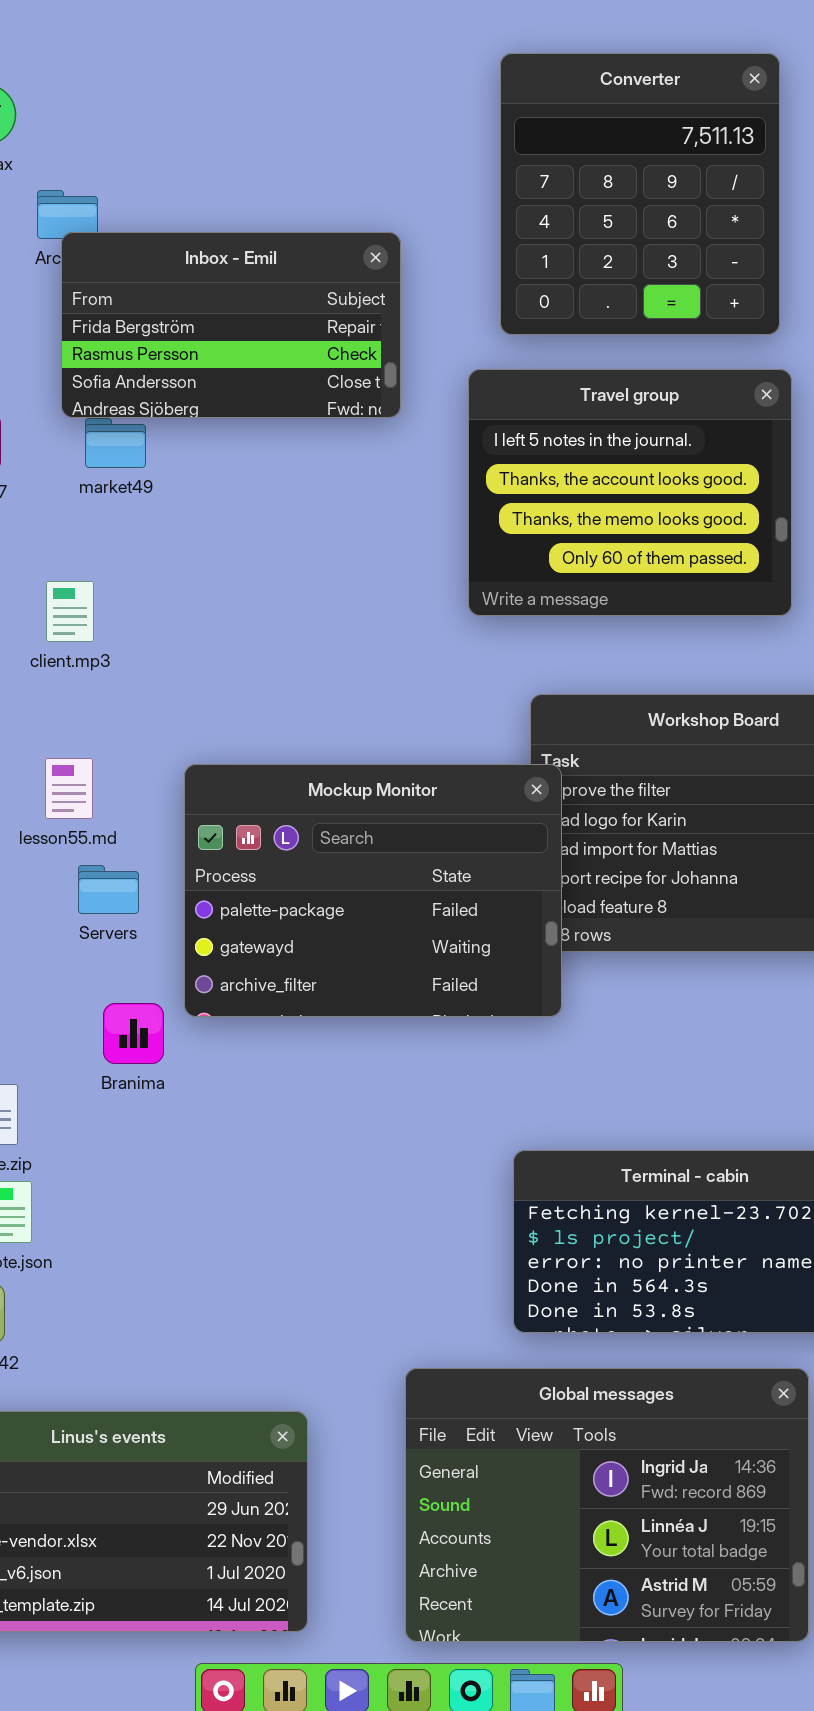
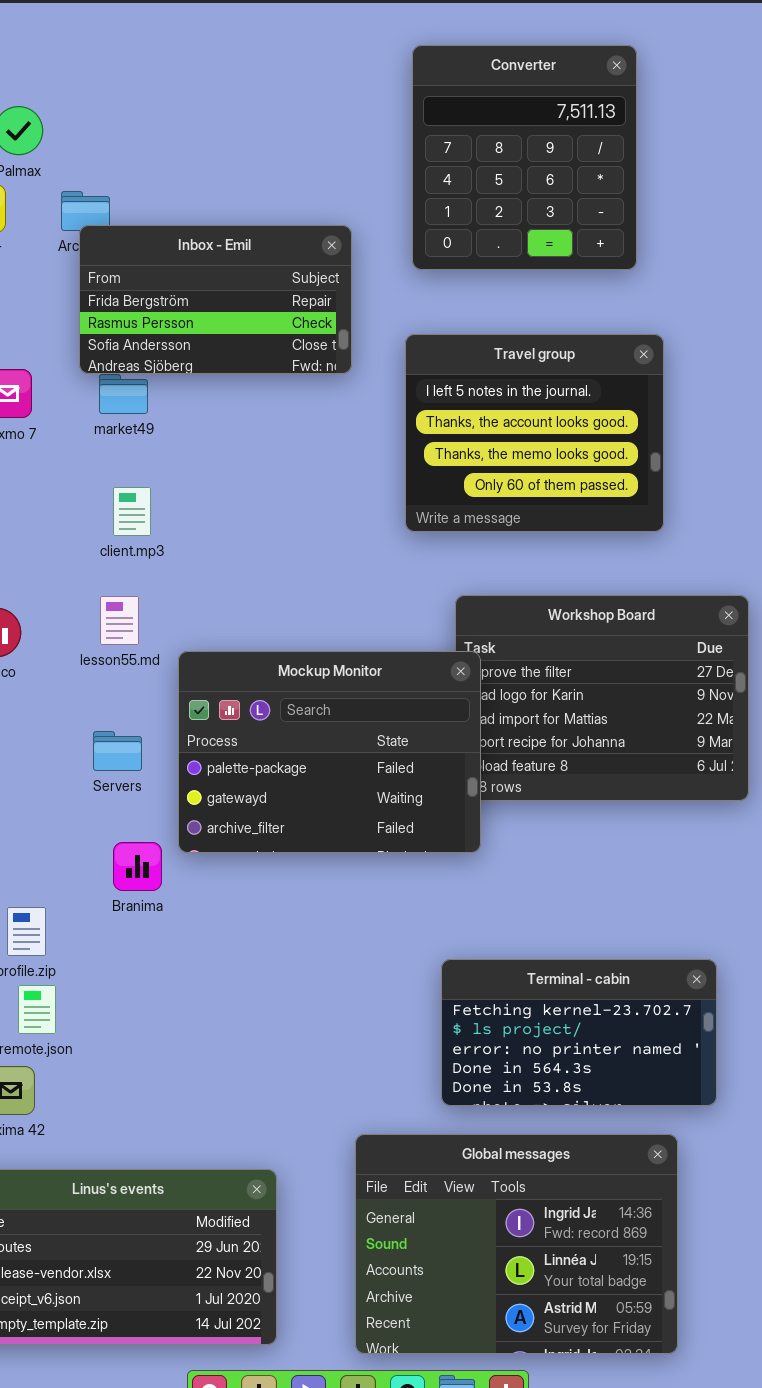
Converter: [500,53,780,335] -> [412,45,637,270], moved
client.mp3: [46,581,94,642] -> [113,487,151,536], moved
lesson55.md: [45,758,93,819] -> [100,596,139,645], moved

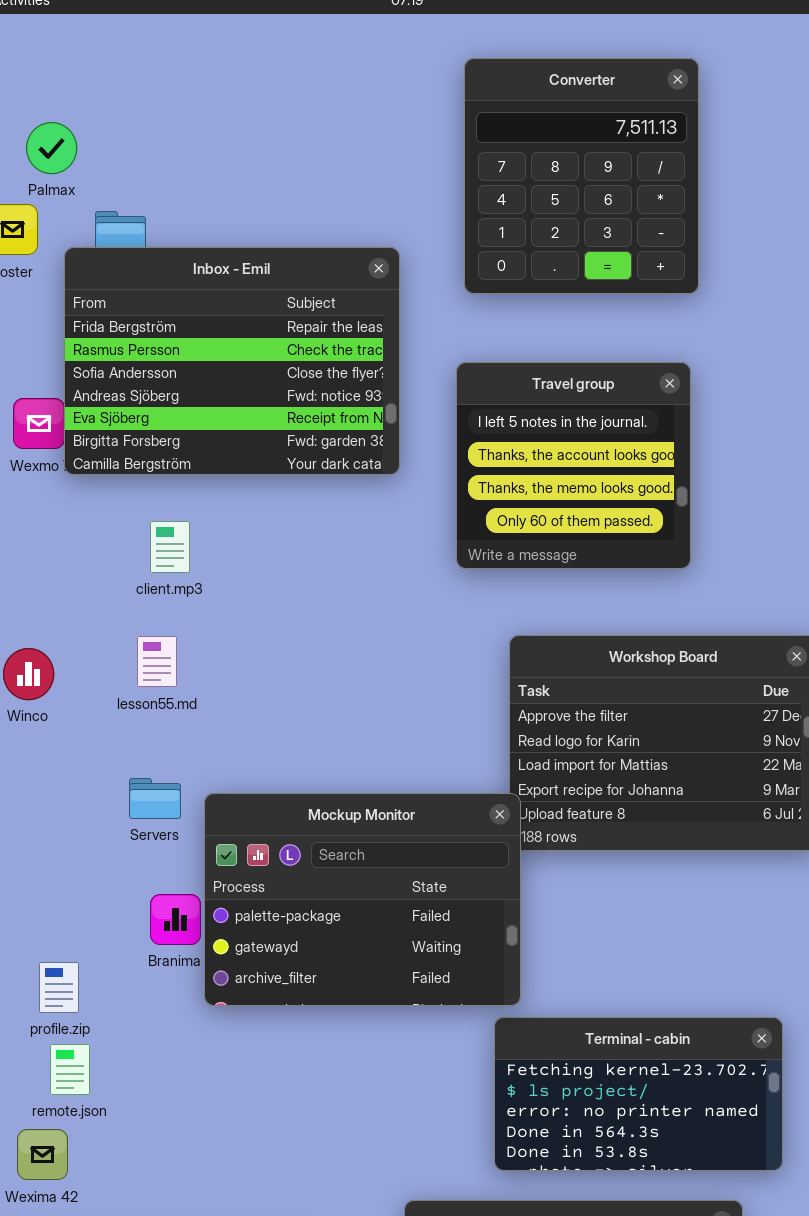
Inbox - Emil: [79,225,352,374] -> [64,247,400,475], resized
Travel group: [405,334,664,532] -> [456,362,691,569], resized
Mockup Monitor: [178,651,481,853] -> [204,793,521,1006], moved

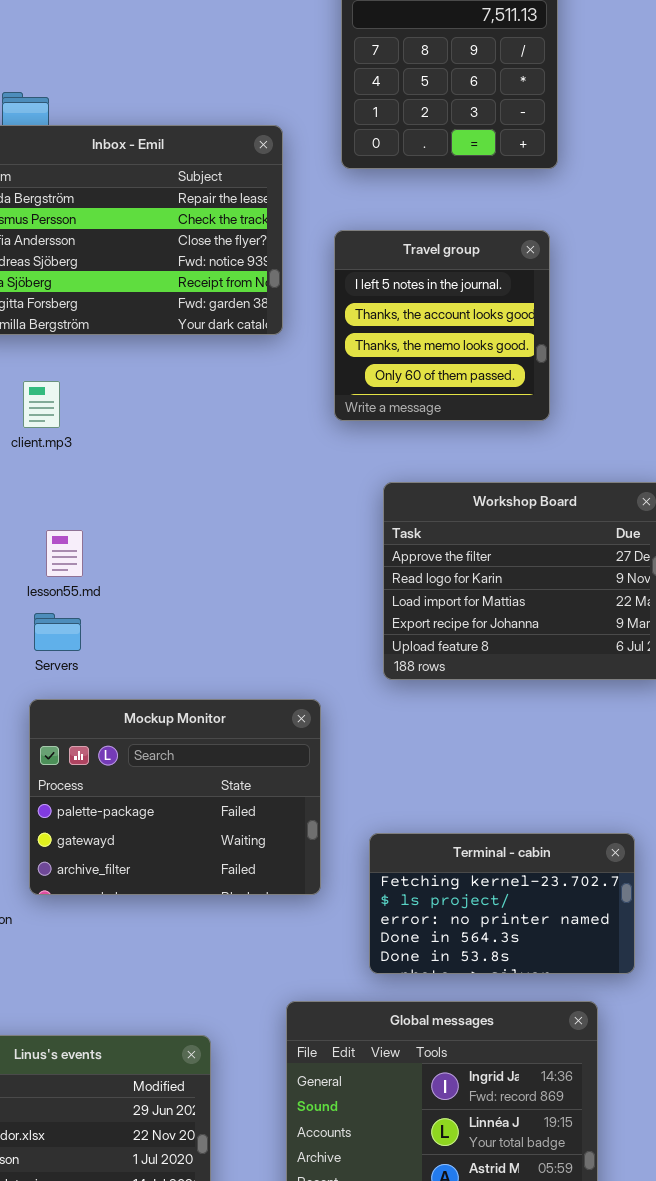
client.mp3: [150,521,190,573] -> [23,381,60,428], moved
lesson55.md: [137,636,177,687] -> [46,530,83,577], moved
Mockup Monitor: [204,793,521,1006] -> [29,699,321,895], moved

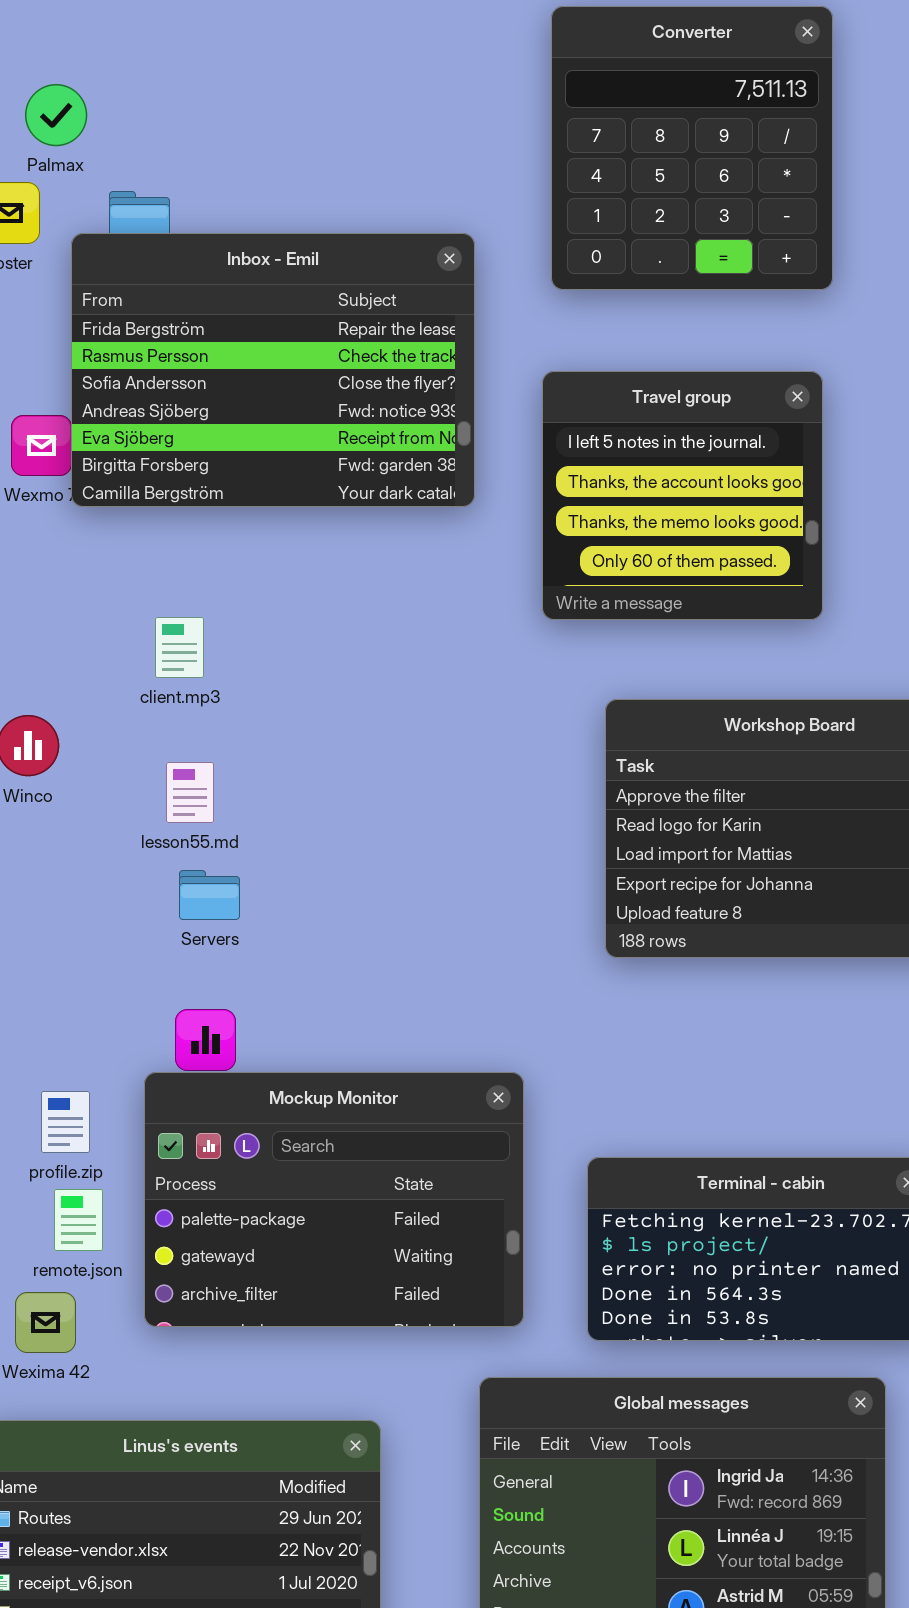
client.mp3: [23,381,60,428] -> [155,617,204,678], moved
Servers: [34,613,81,651] -> [179,870,240,920], moved
Mockup Monitor: [29,699,321,895] -> [144,1072,524,1327], moved

